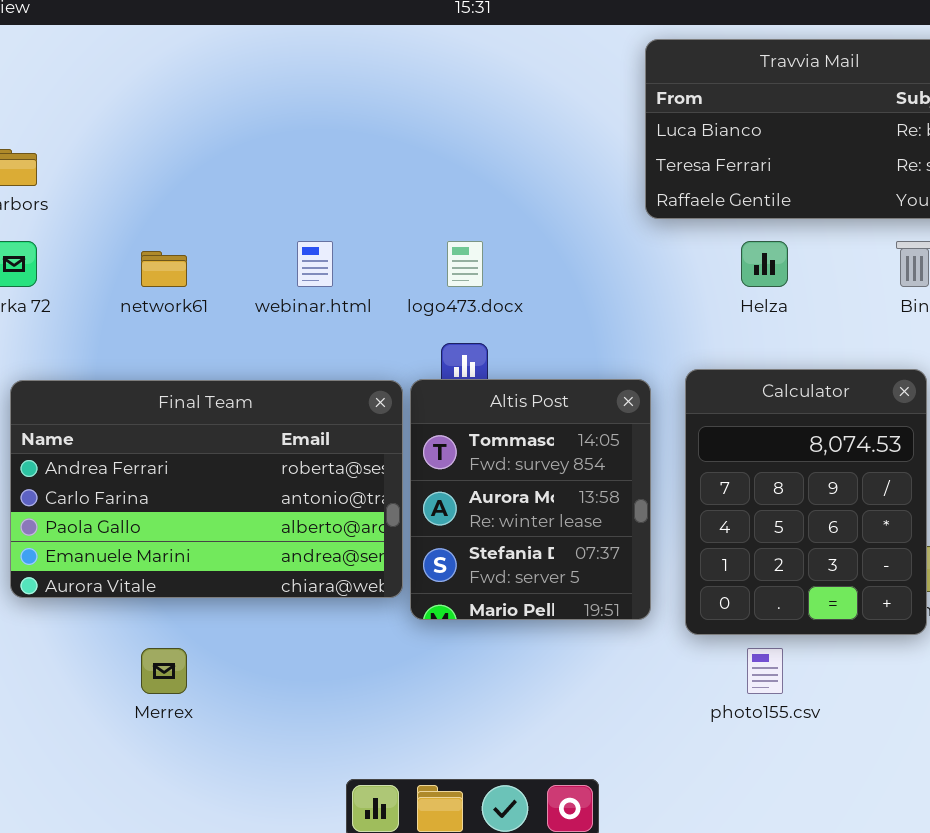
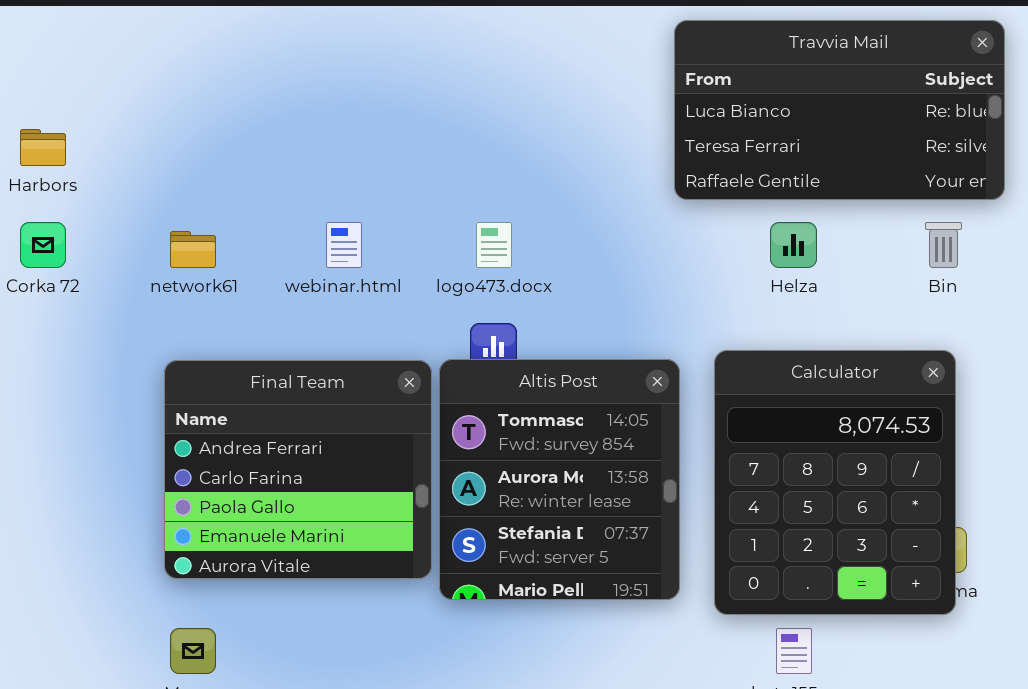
Final Team: [10,380,403,598] -> [164,360,432,579], resized

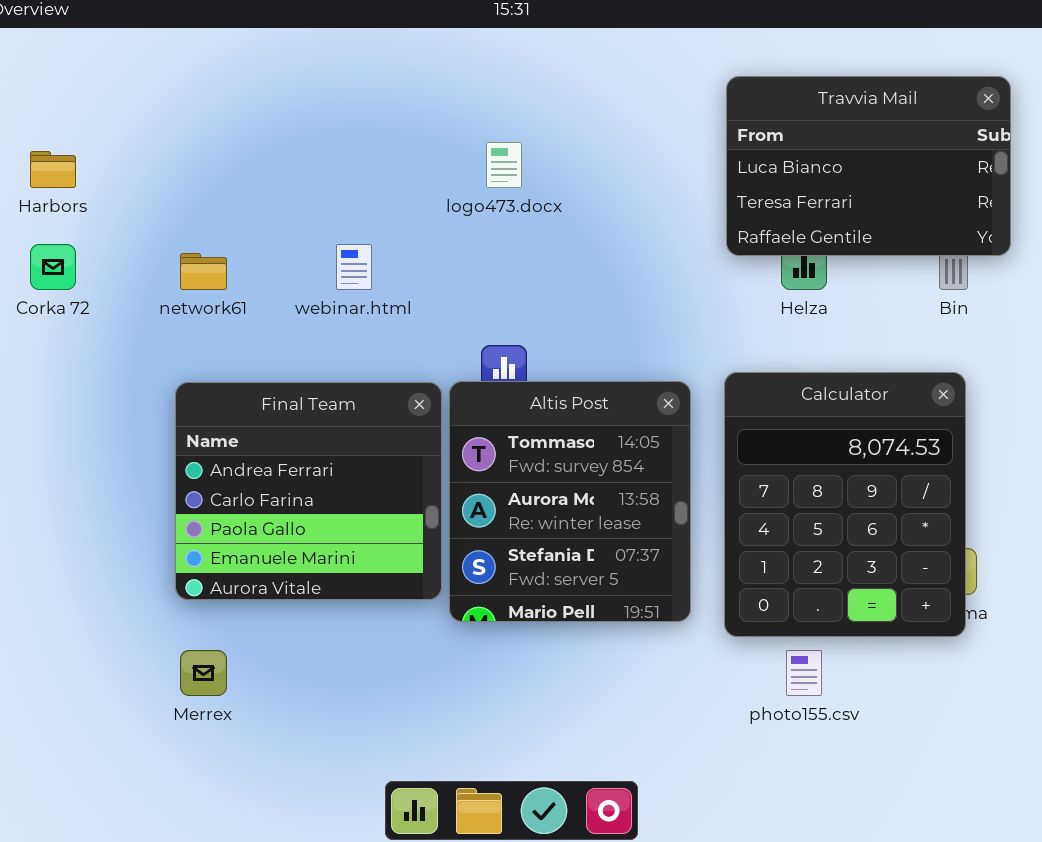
Travvia Mail: [674,20,1005,200] -> [726,76,1011,256], moved, resized
logo473.docx: [476,222,512,268] -> [486,142,522,188], moved

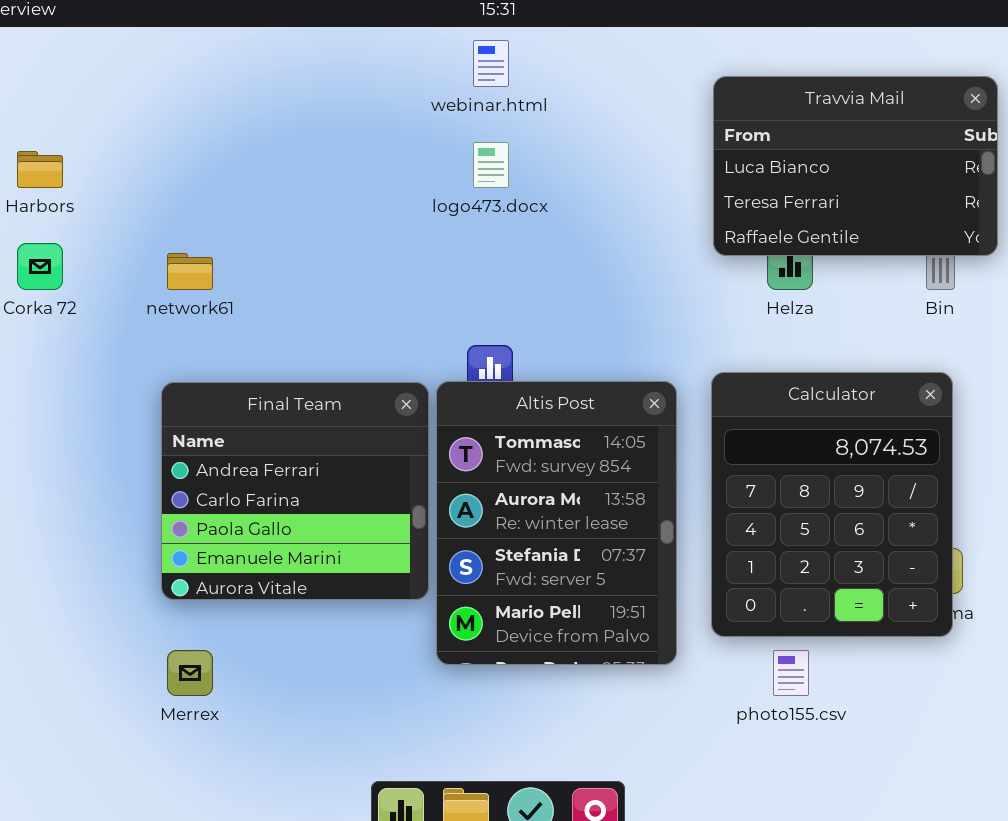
webinar.html: [336,244,372,290] -> [473,40,509,87], moved
Altis Post: [449,381,691,622] -> [436,381,677,665], resized

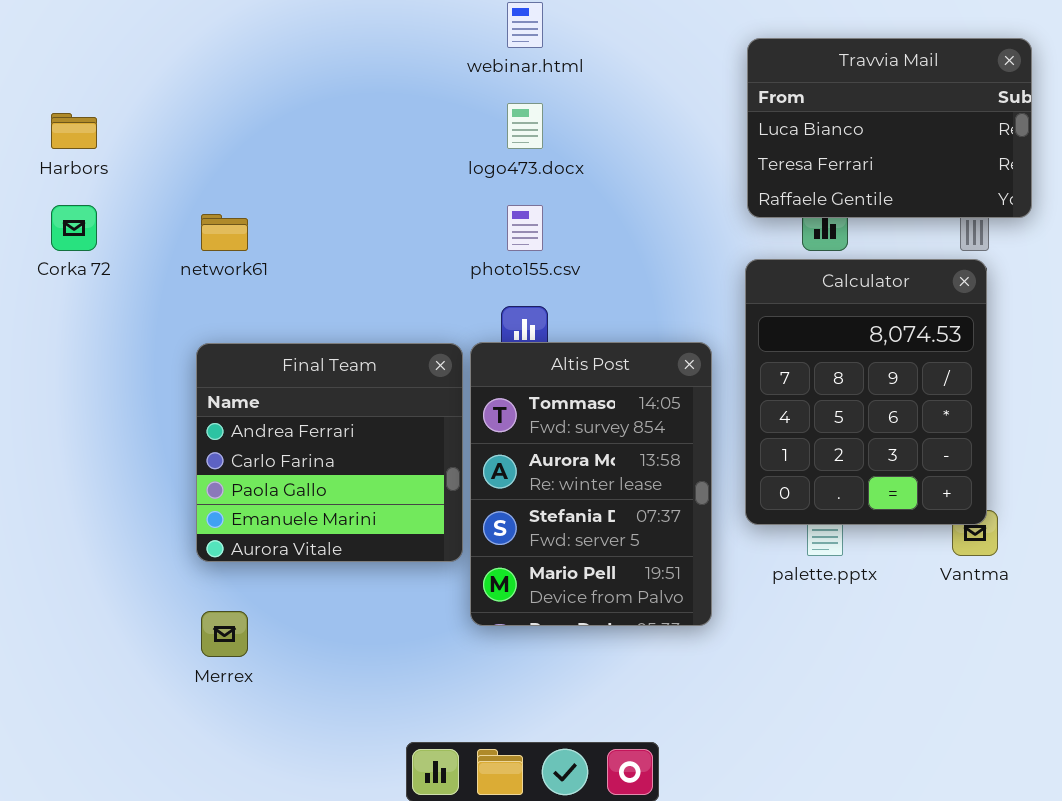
Calculator: [711,372,953,637] -> [745,259,987,525], moved
photo155.csv: [773,650,809,696] -> [507,205,543,251], moved

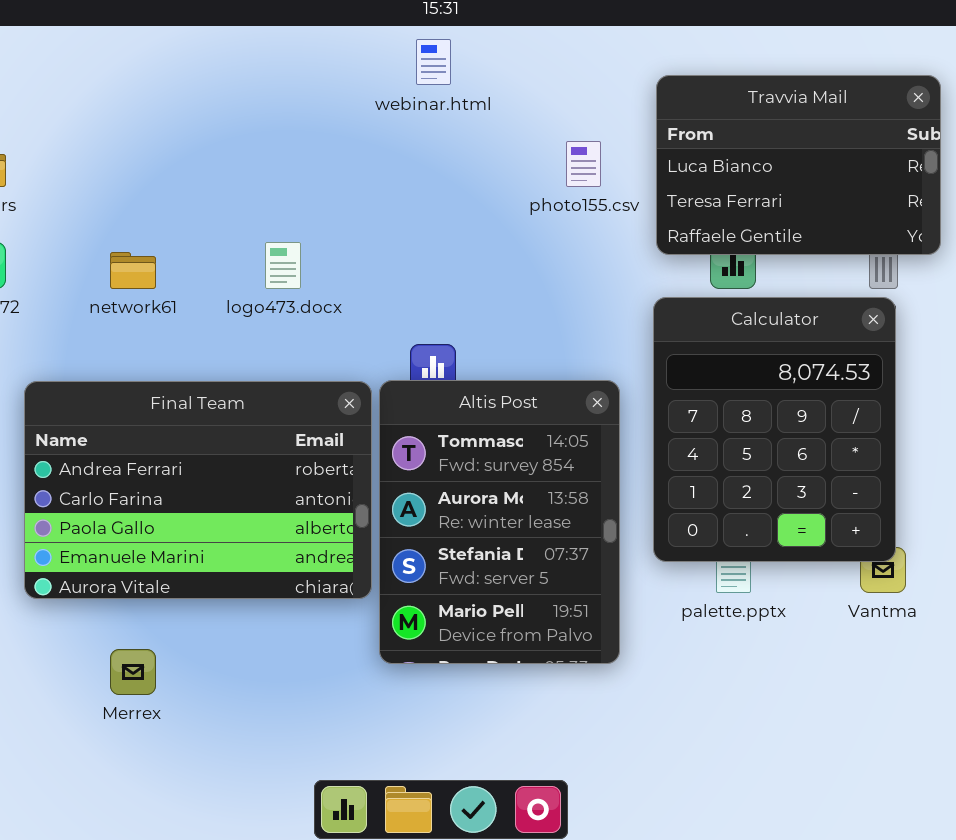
logo473.docx: [507,103,543,149] -> [265,242,301,289], moved
photo155.csv: [507,205,543,251] -> [566,141,601,187], moved
Final Team: [196,343,463,562] -> [24,381,372,599], resized

